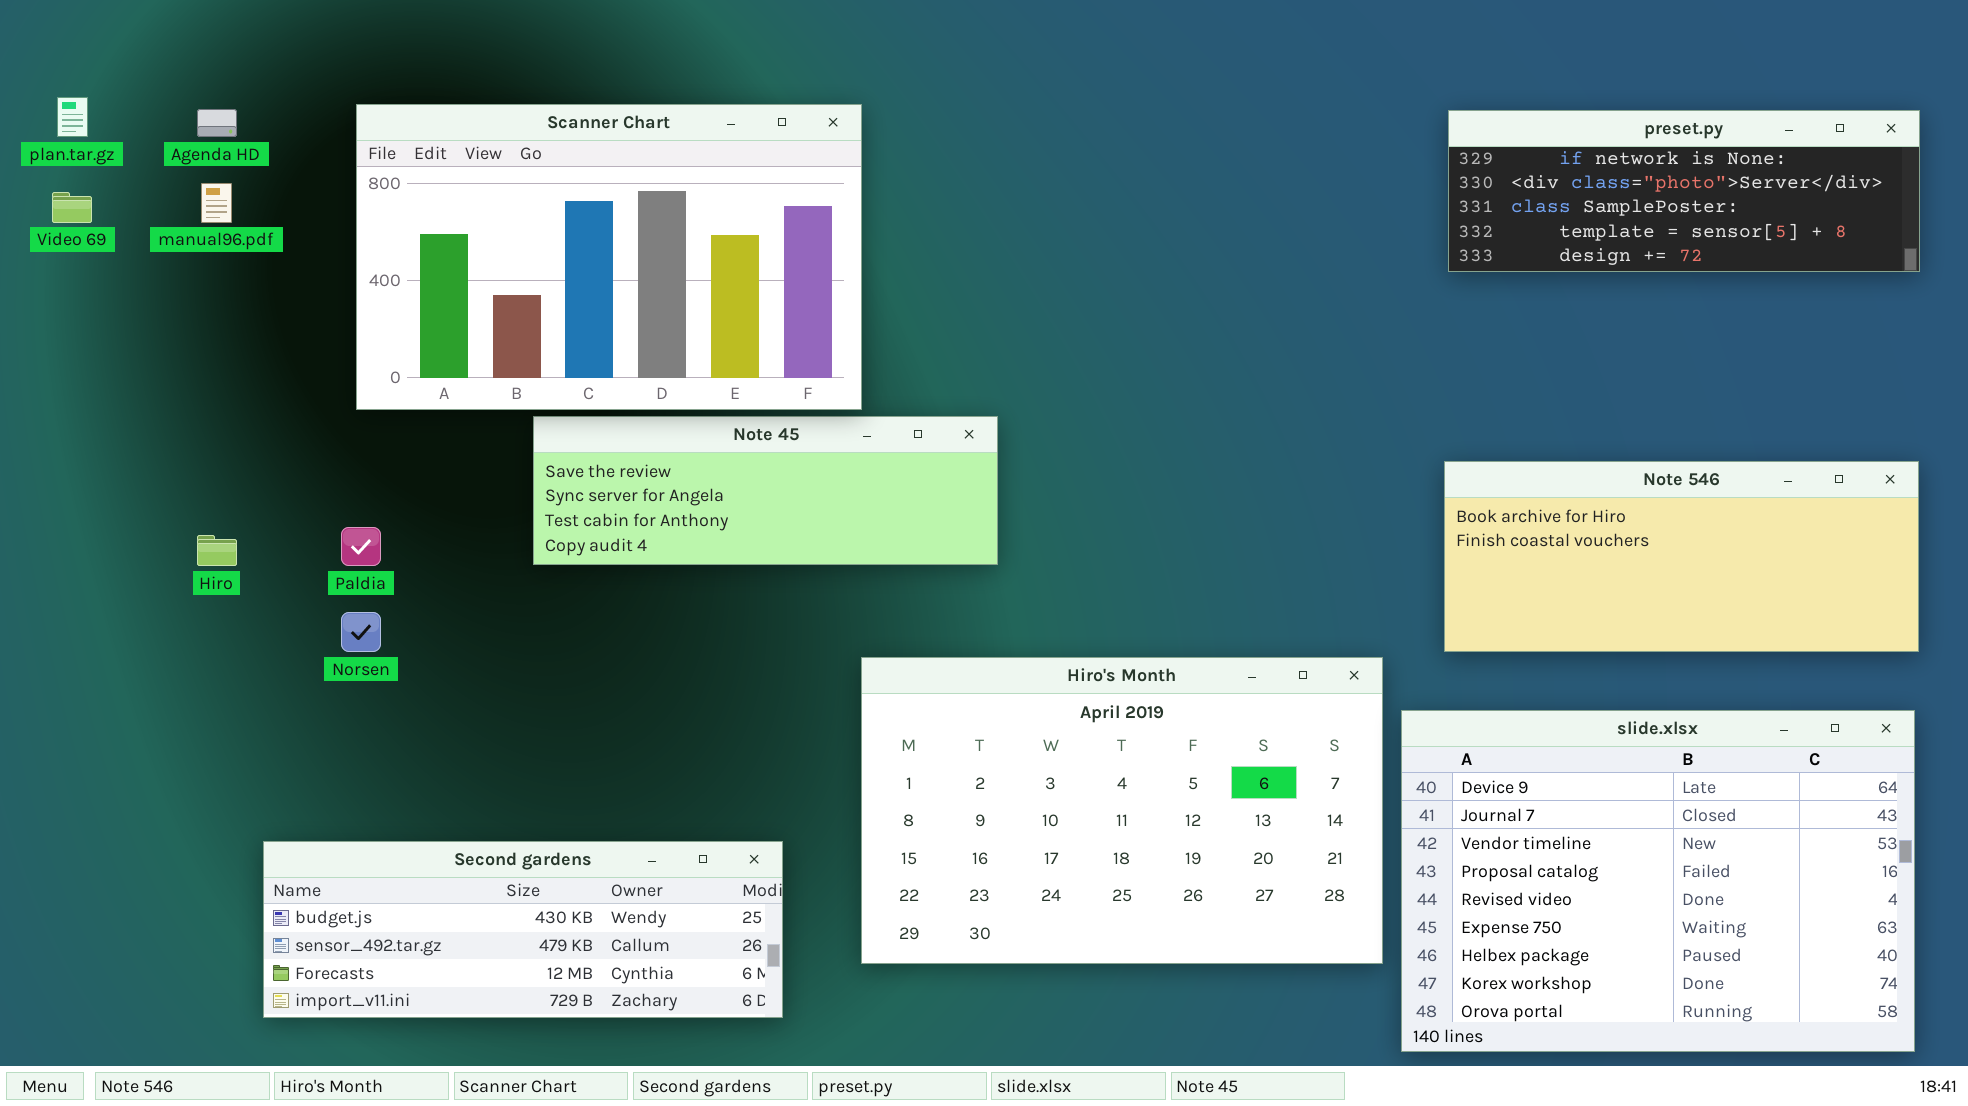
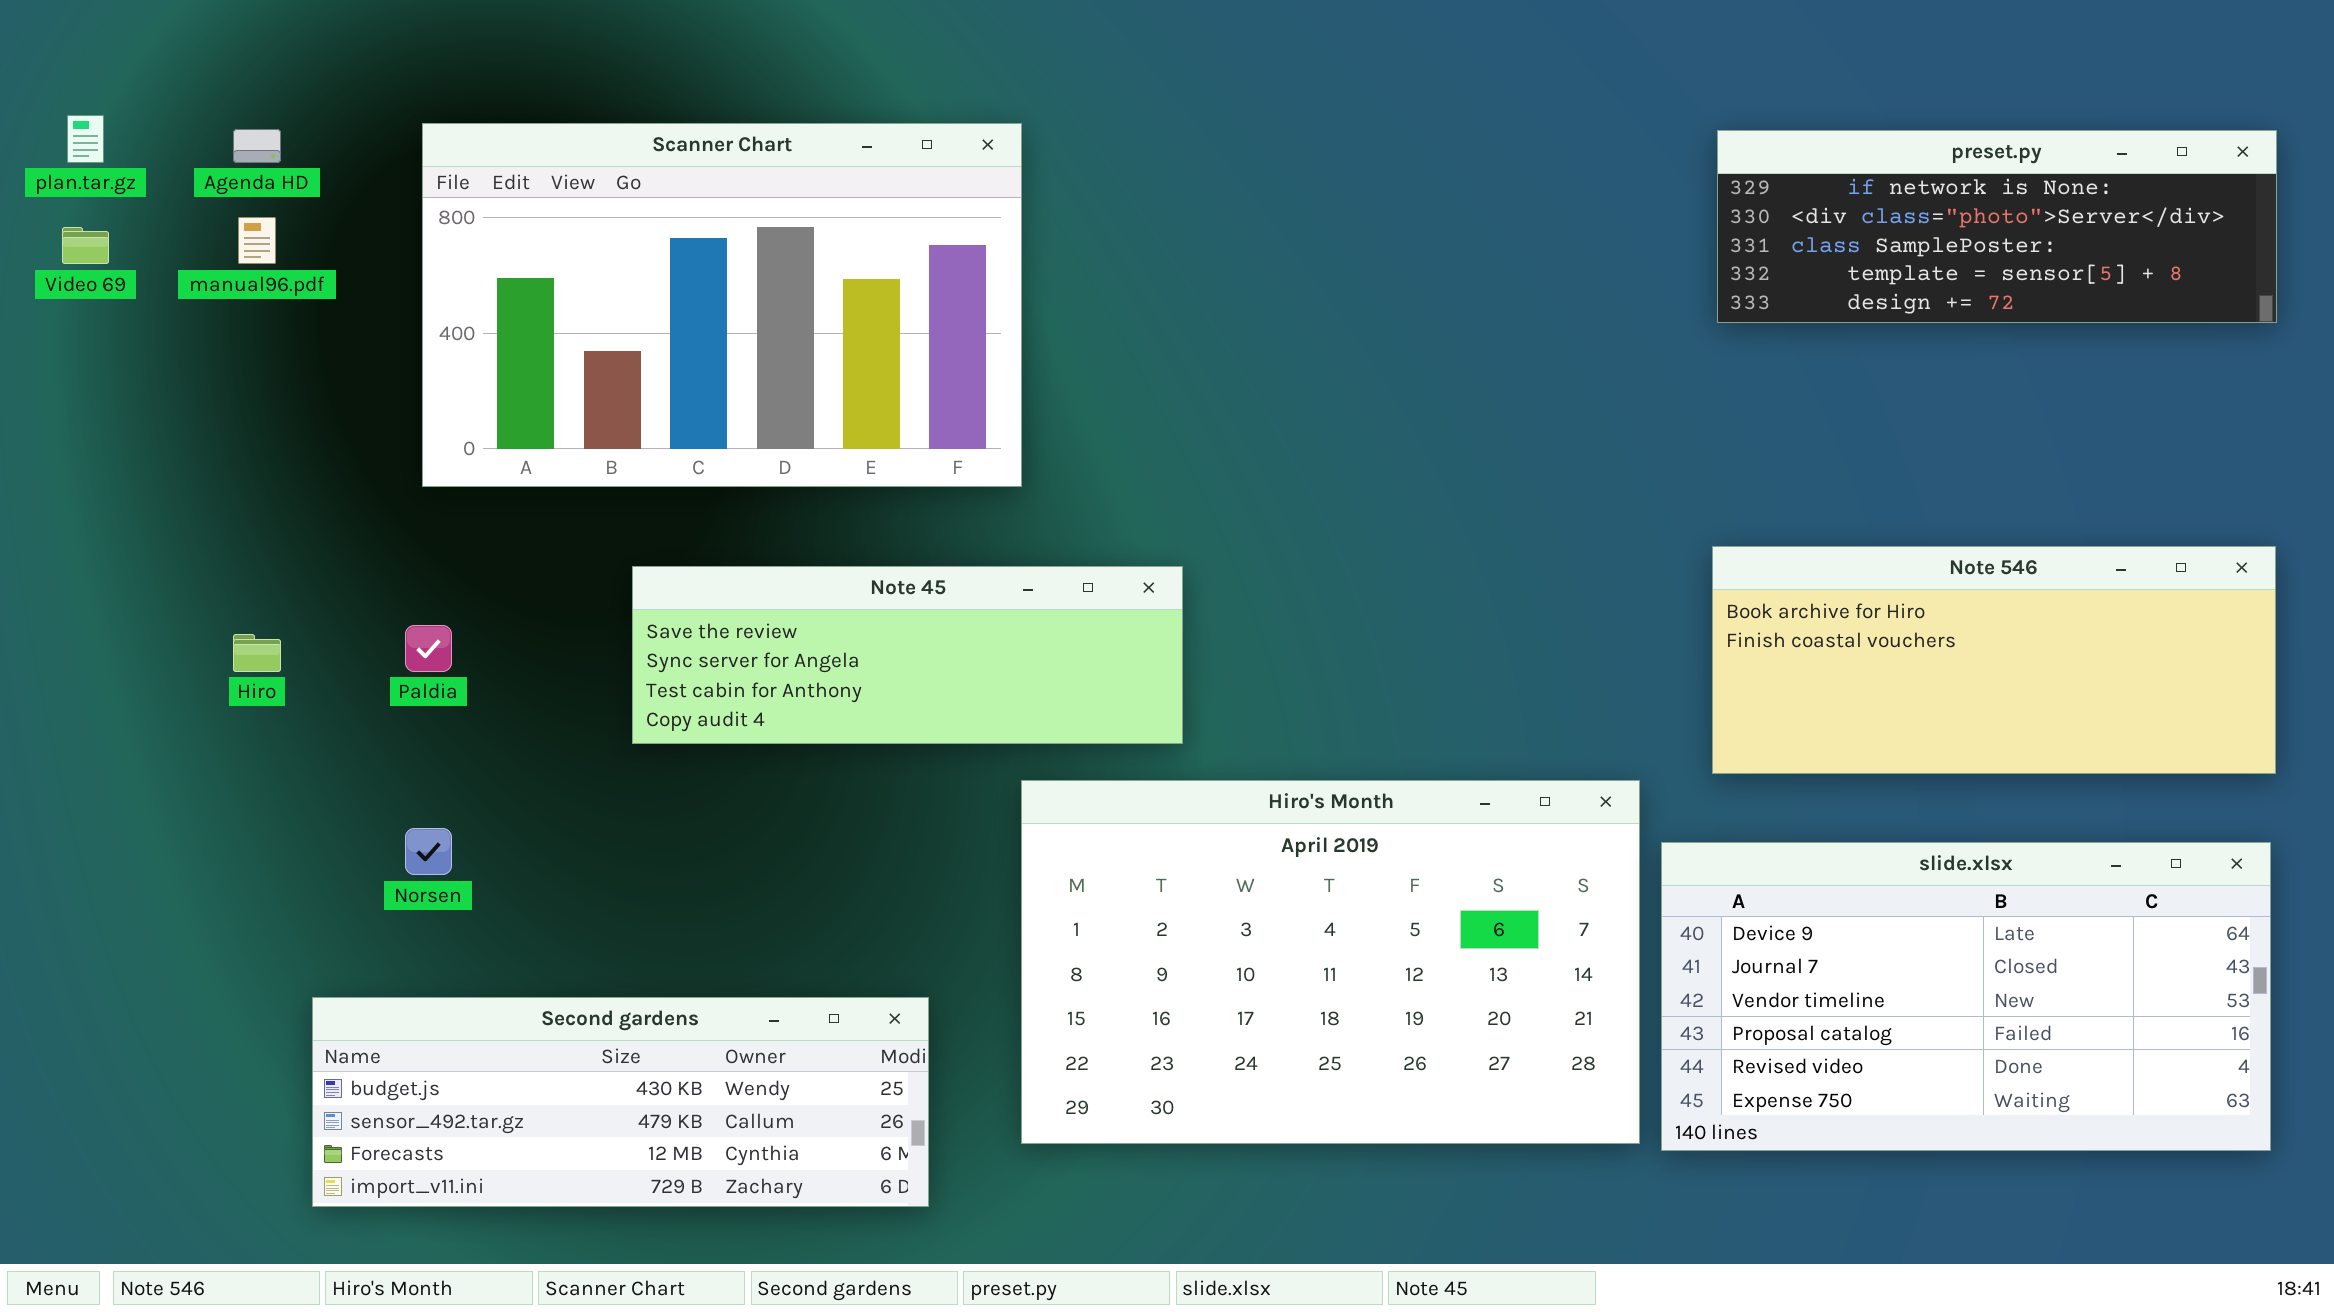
Note 45: [533,416,998,565] -> [632,566,1183,744], moved
Norsen: [341,612,381,652] -> [405,828,452,875], moved
slide.xlsx: [1401,710,1915,1052] -> [1661,842,2271,1151], resized

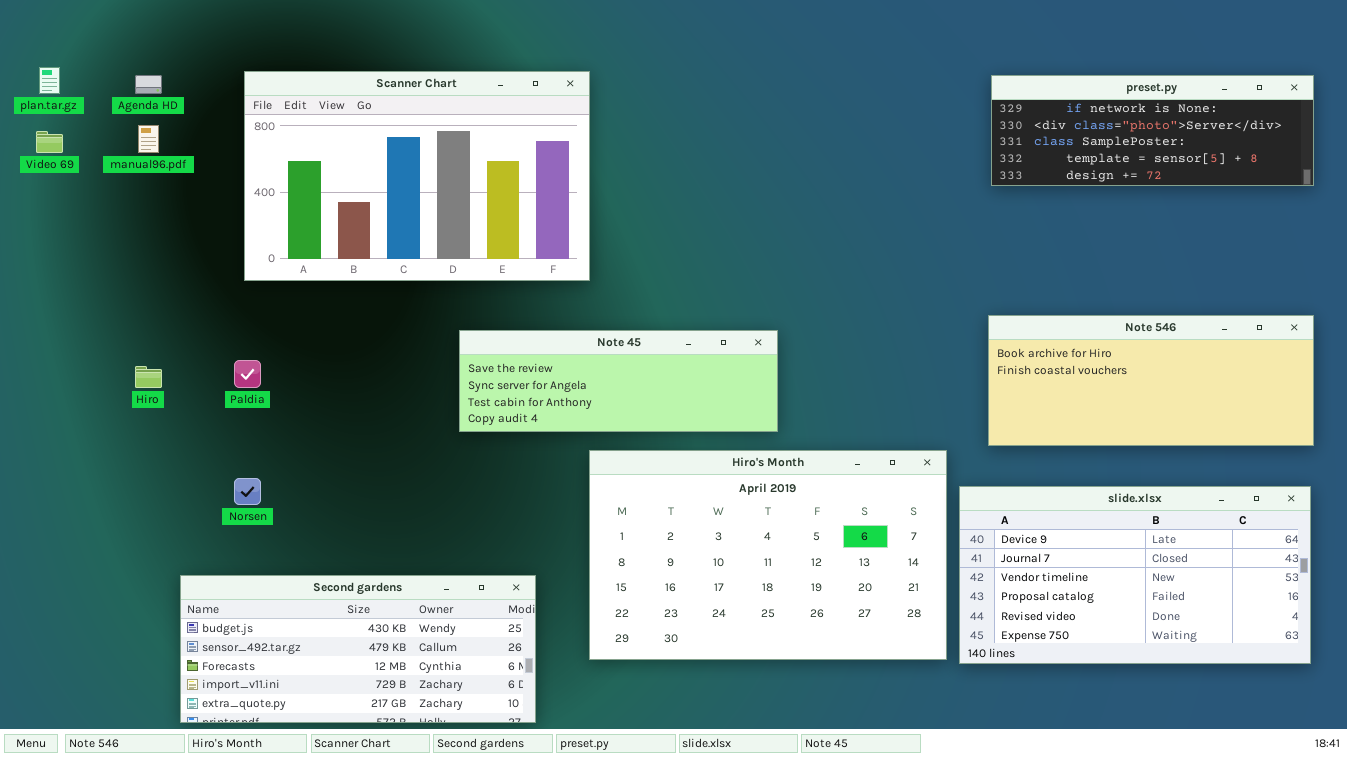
Note 45: [632,566,1183,744] -> [459,330,778,432], moved
Second gardens: [312,997,929,1207] -> [180,575,536,723], resized

